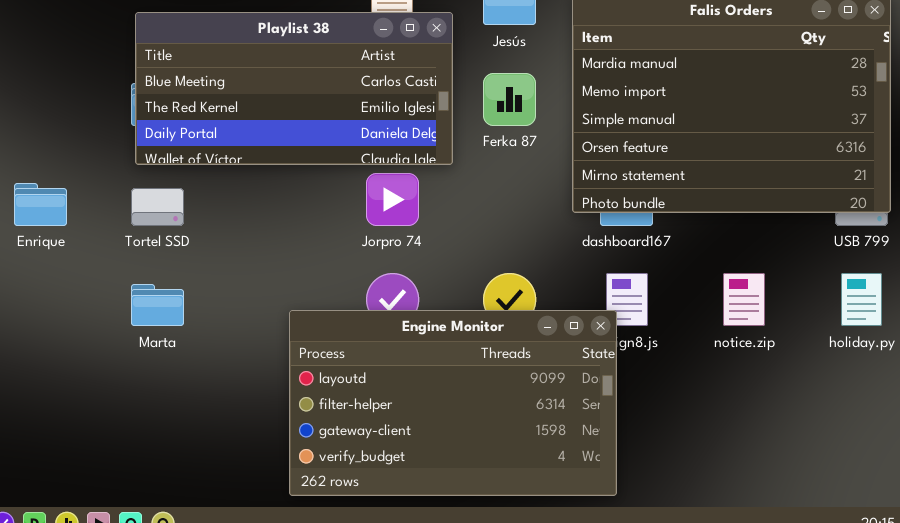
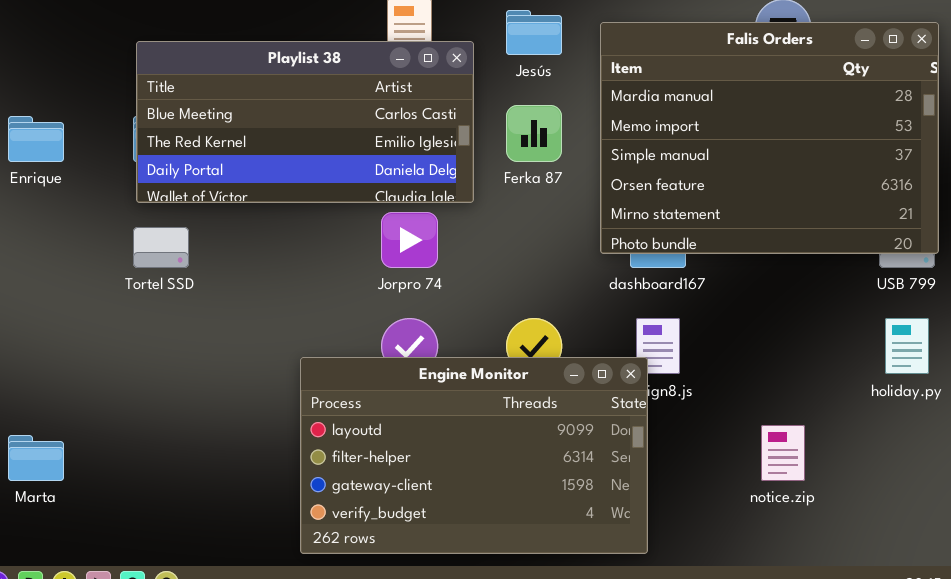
Enrique: [14,183,67,226] -> [8,116,64,162], moved
notice.zip: [723,273,765,326] -> [761,425,805,481], moved
Marta: [131,284,184,326] -> [8,435,64,481], moved

